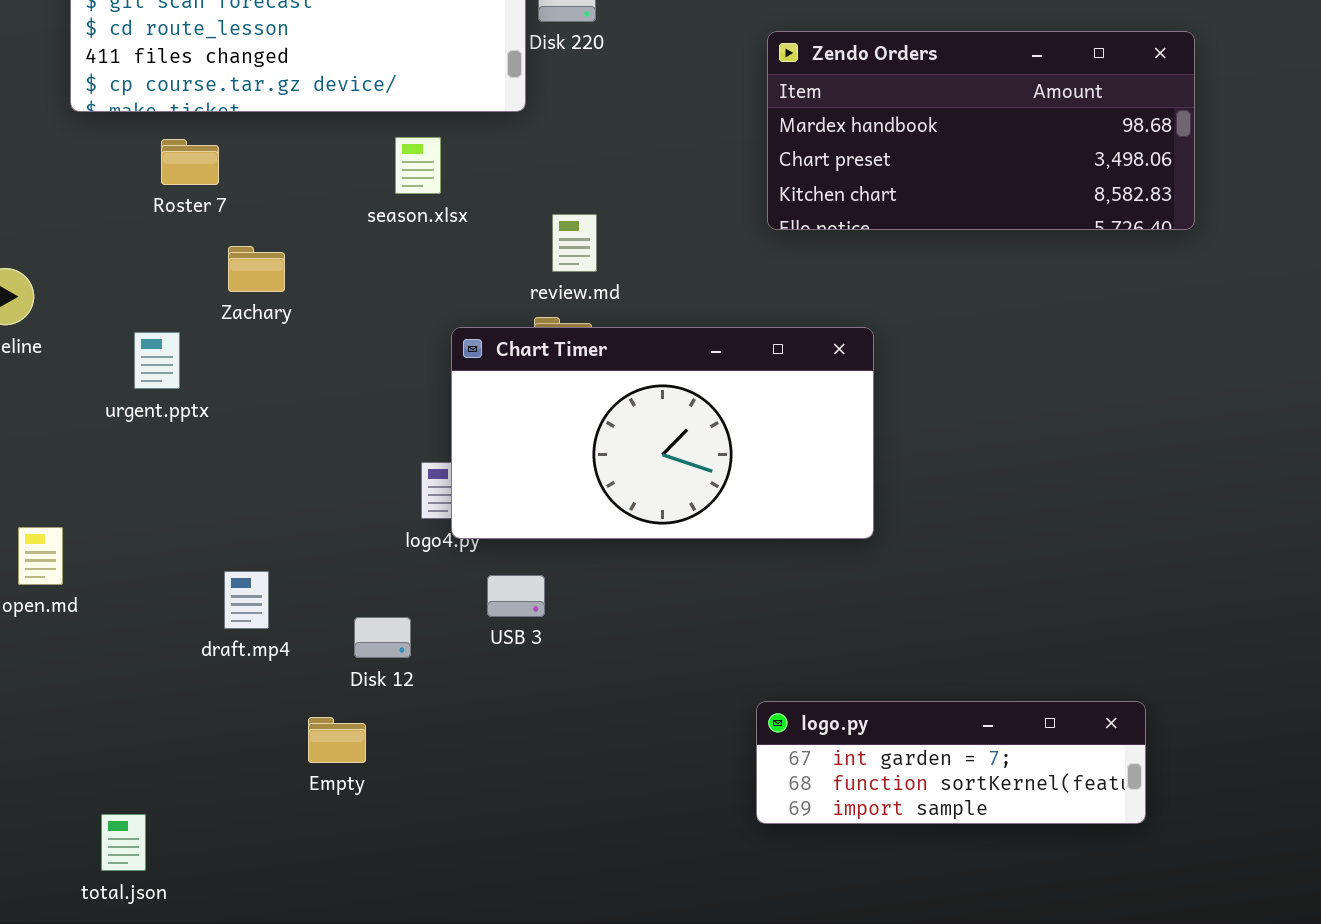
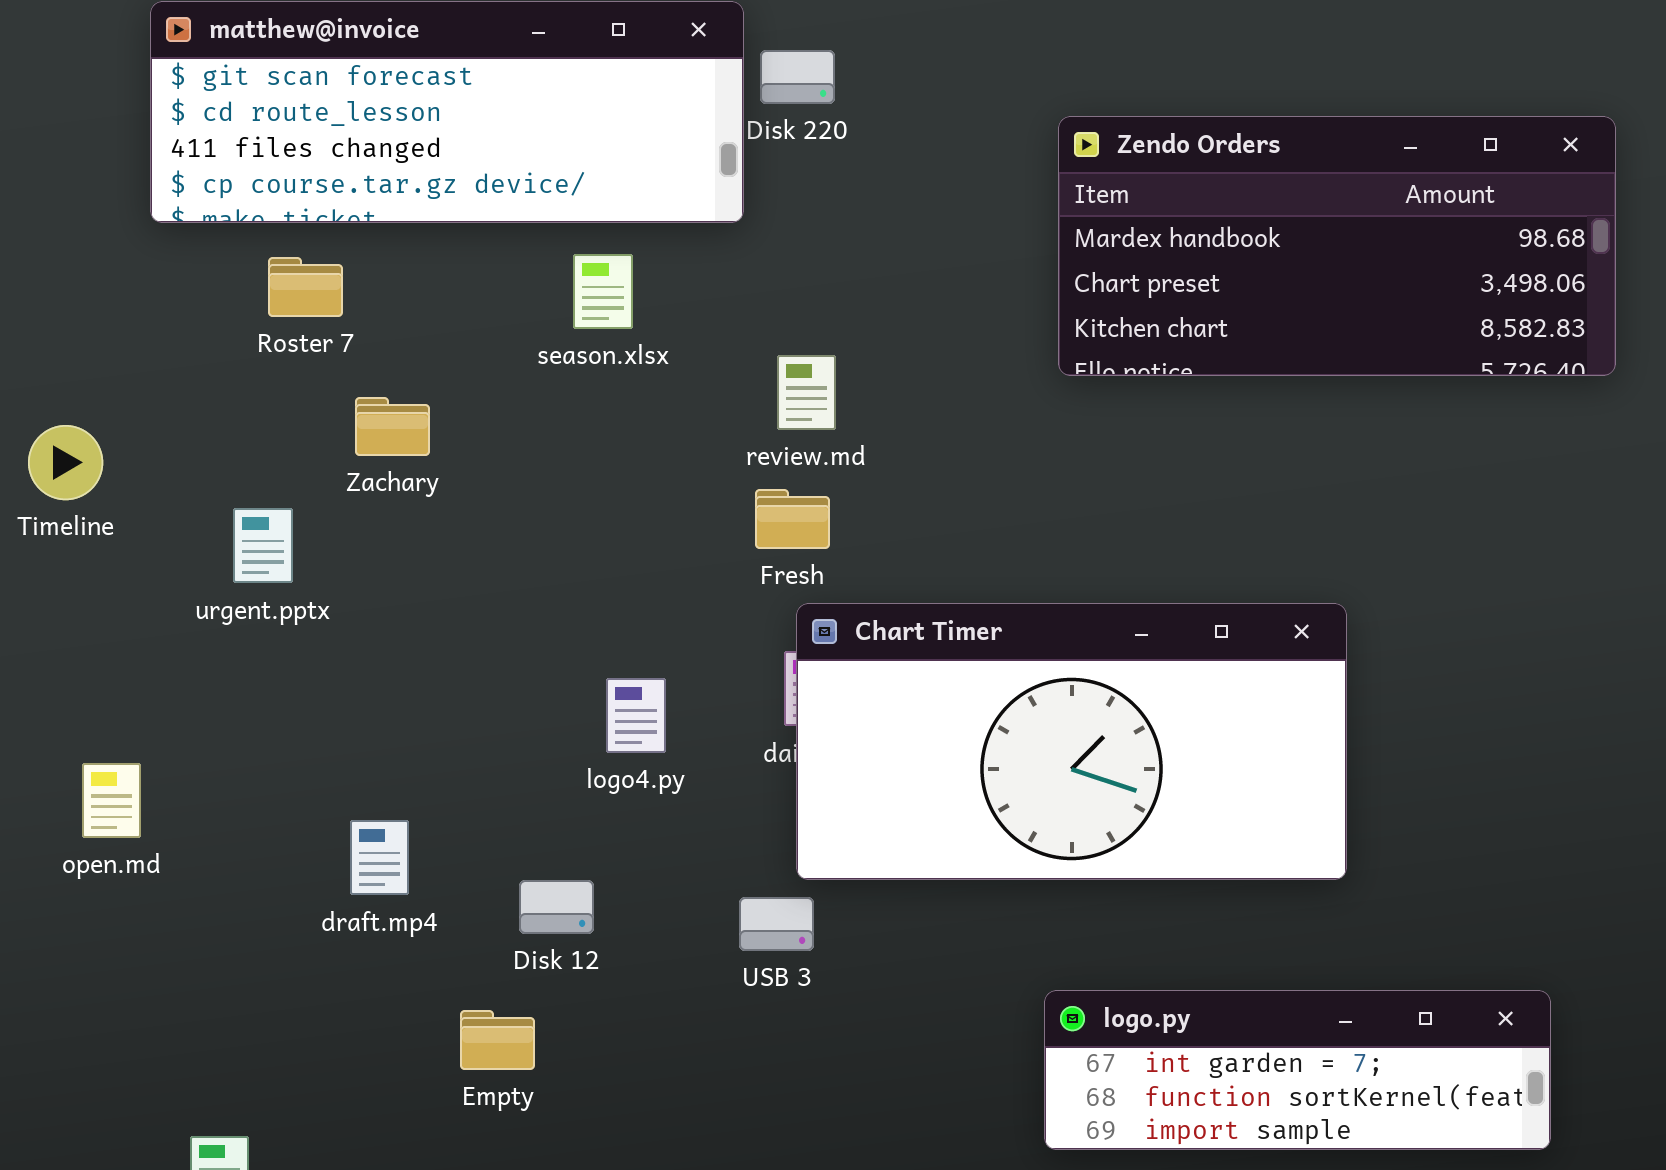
Chart Timer: [451,327,874,539] -> [796,603,1347,880], moved
USB 3: [487,575,545,617] -> [739,897,814,951], moved

